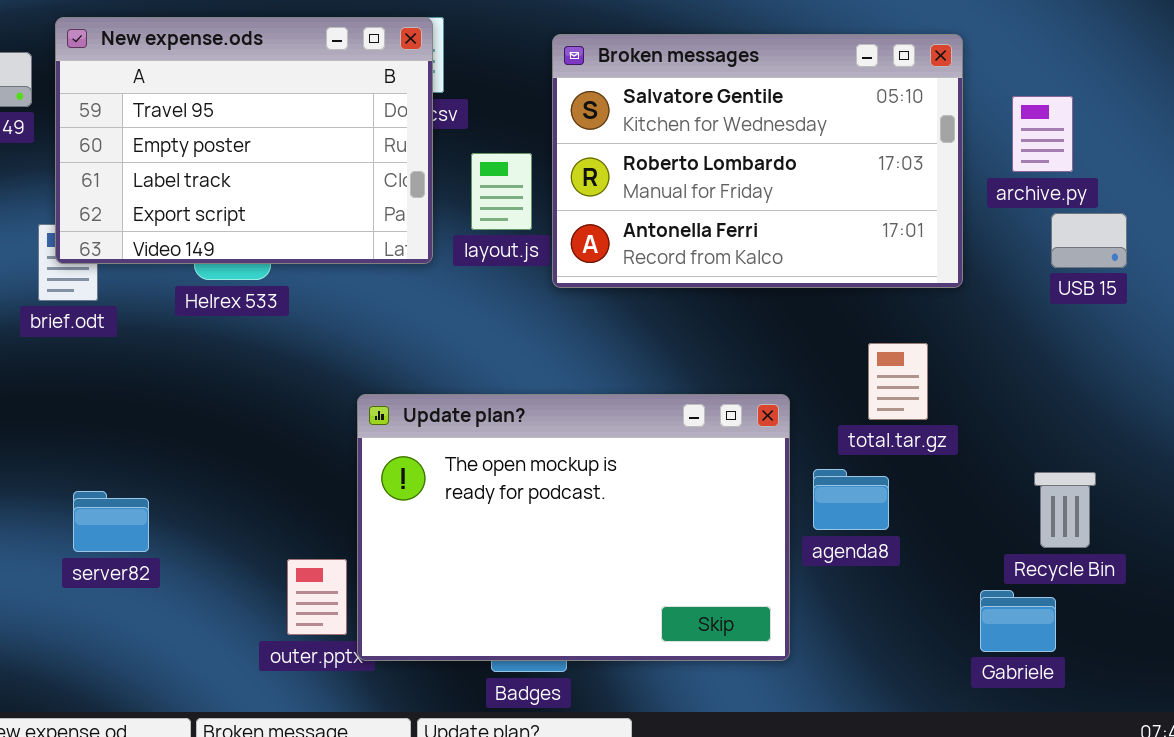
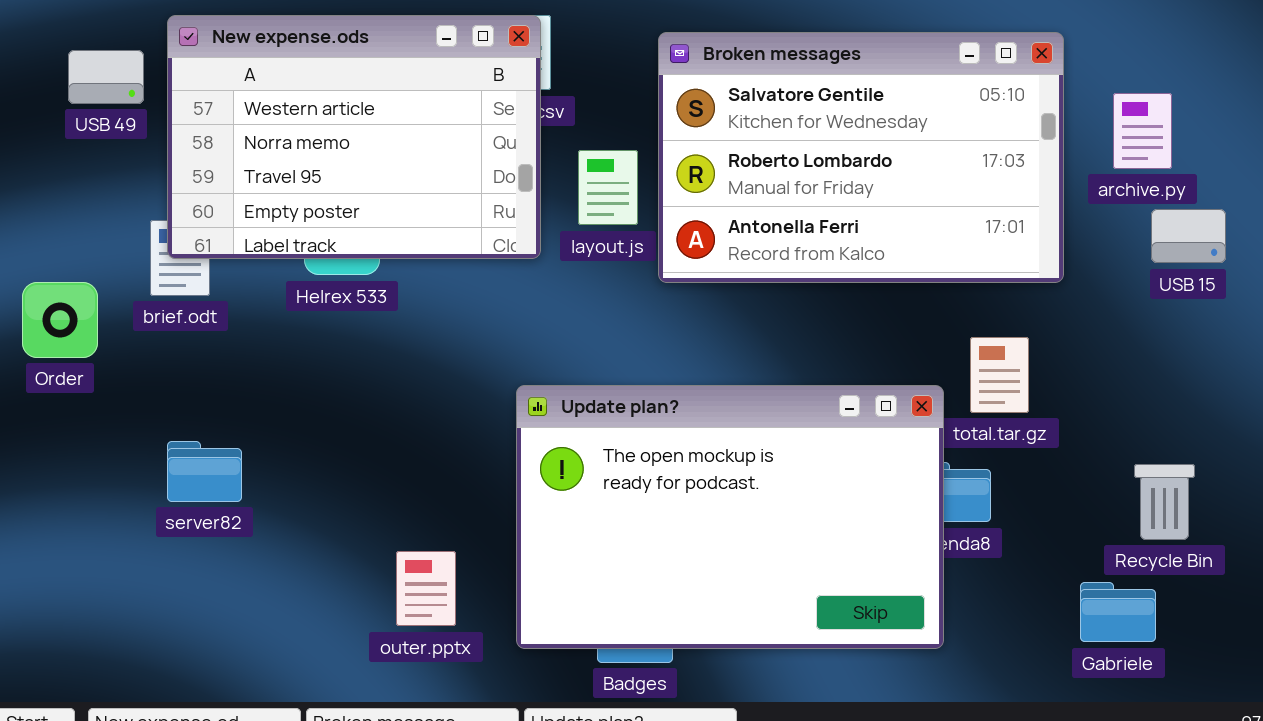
New expense.ods: [55,17,433,264] -> [167,15,541,259], scrolled up 2 rows
Update plan?: [357,394,790,661] -> [516,385,944,649], moved
server82: [73,491,149,552] -> [167,441,242,502], moved

